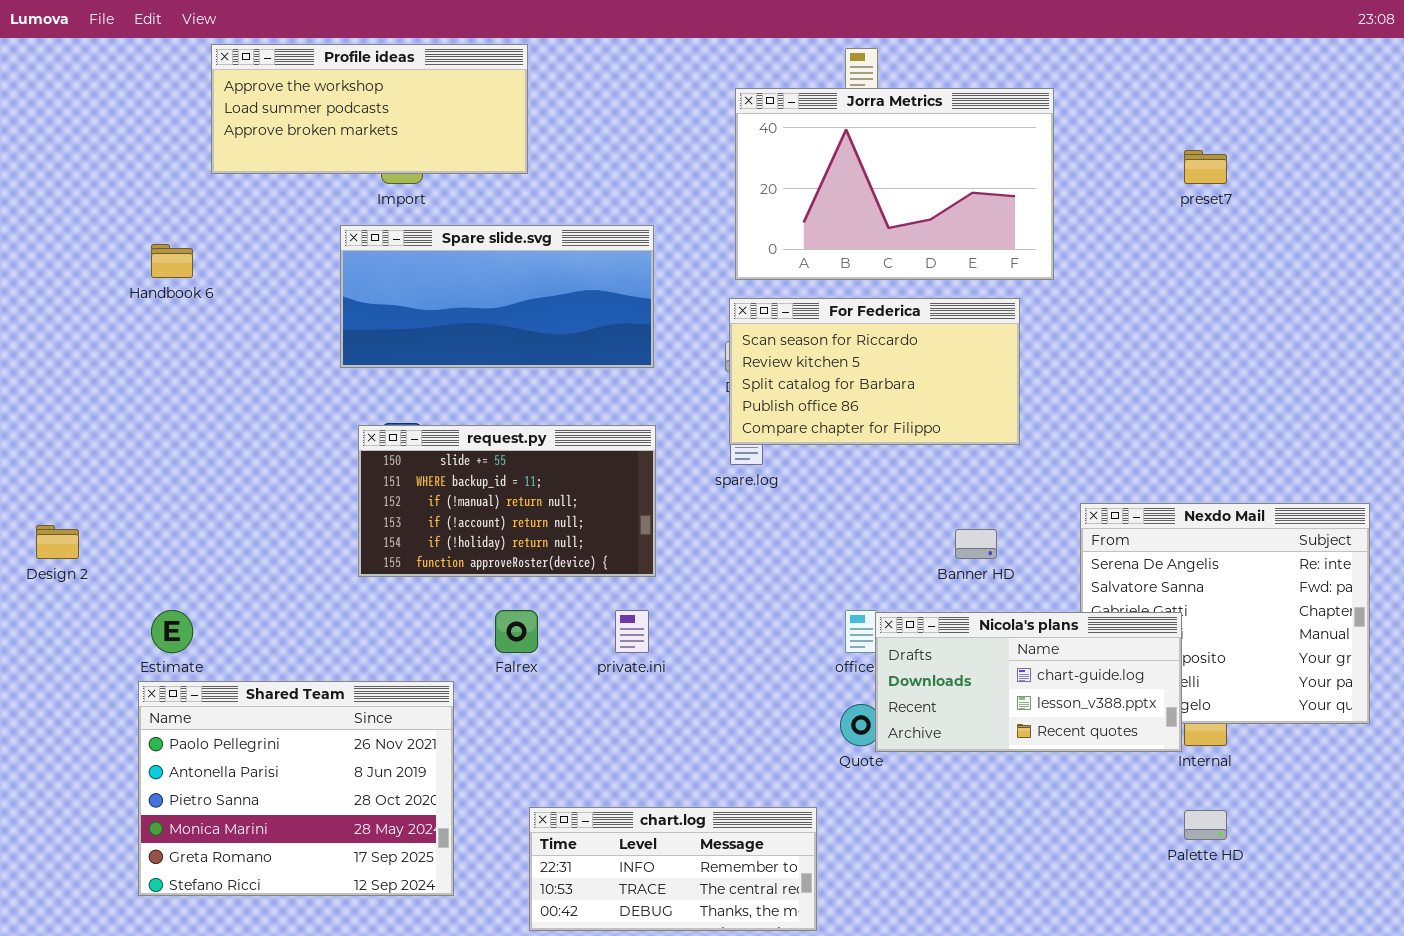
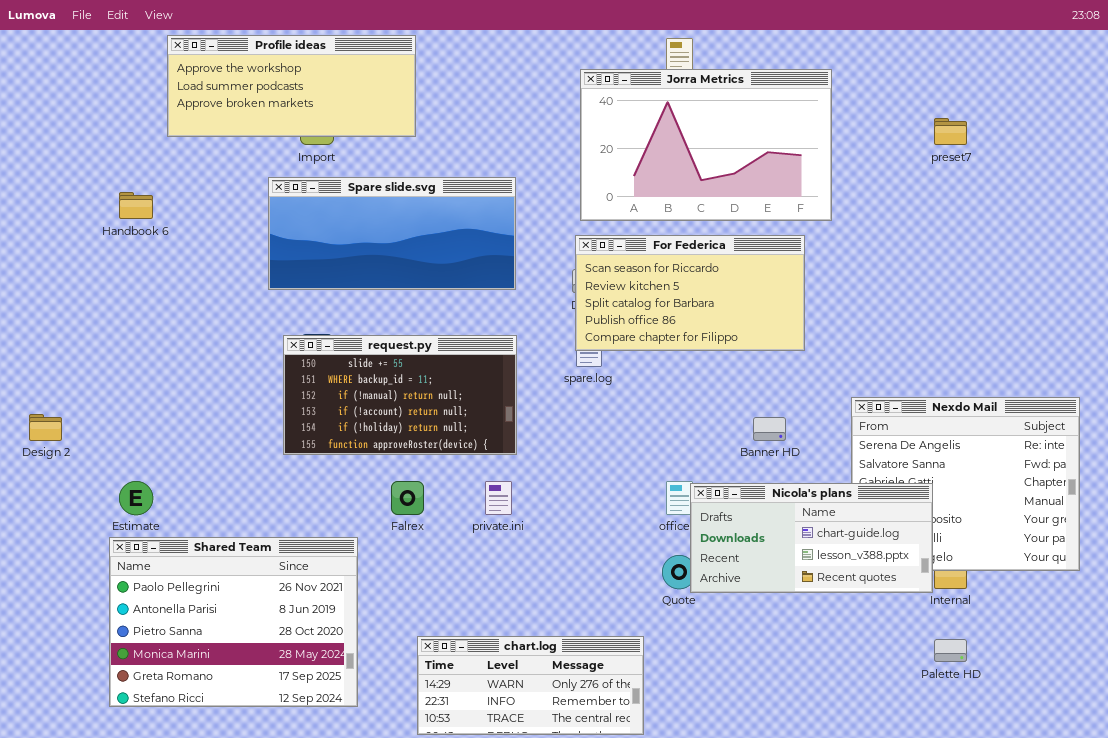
chart.log: [529,807,817,931] -> [417,636,644,735], scrolled up 1 row

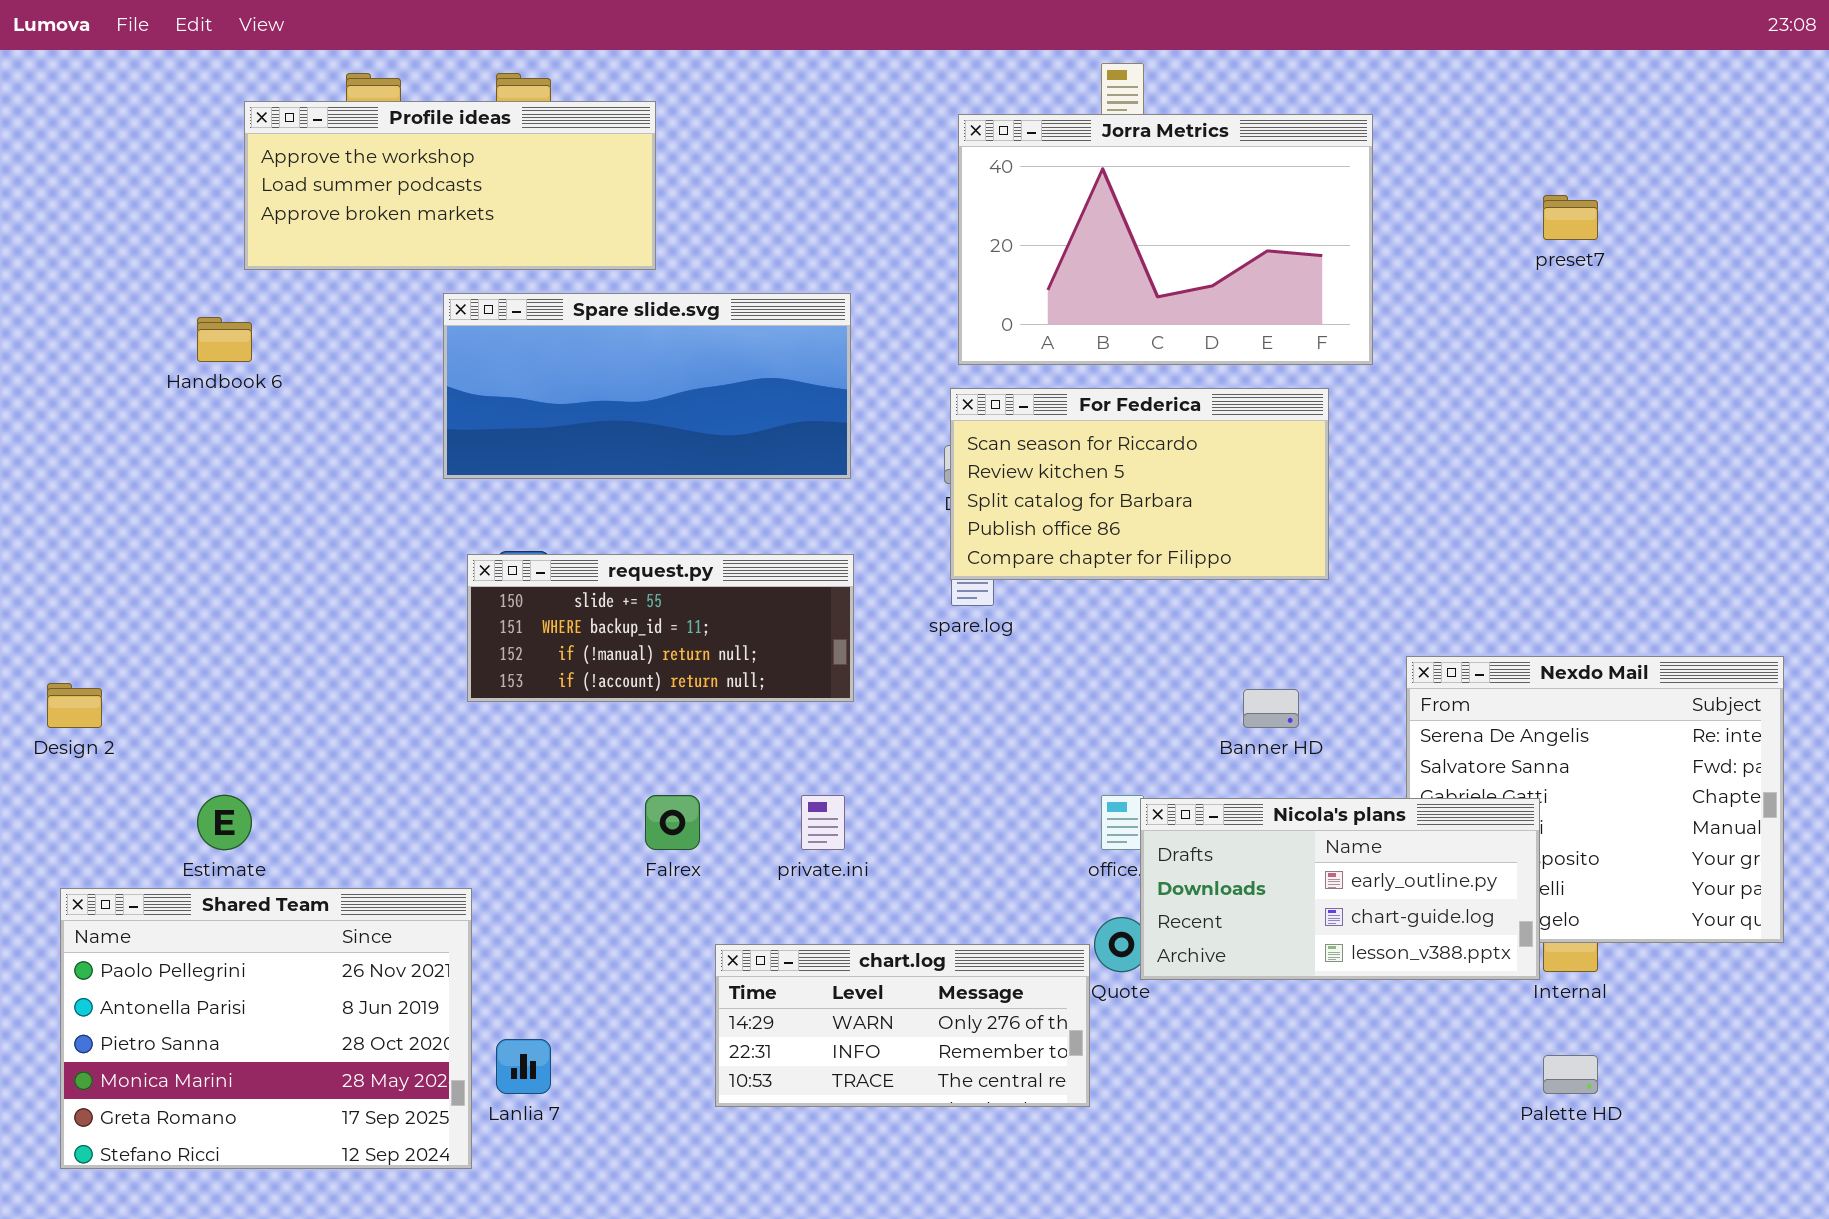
Profile ideas: [167,35,416,137] -> [244,101,656,270], moved
request.py: [283,335,517,455] -> [467,554,854,702], resized
Nicola's plans: [690,483,933,593] -> [1140,798,1540,980], scrolled up 1 row
Shared Team: [109,537,358,707] -> [60,888,472,1169], moved
chart.log: [417,636,644,735] -> [715,944,1090,1107], moved

